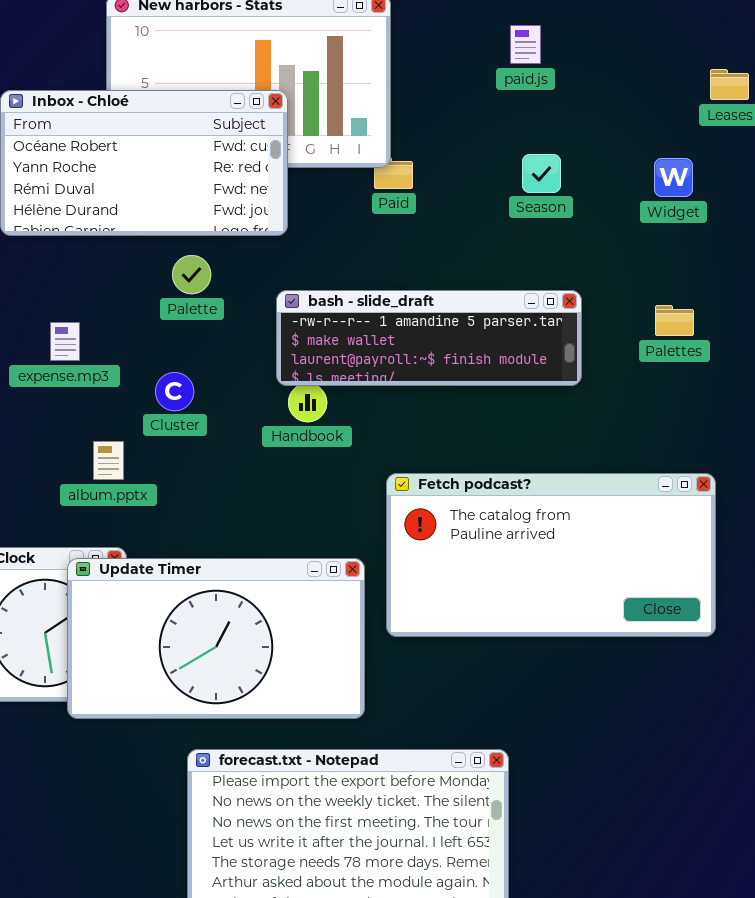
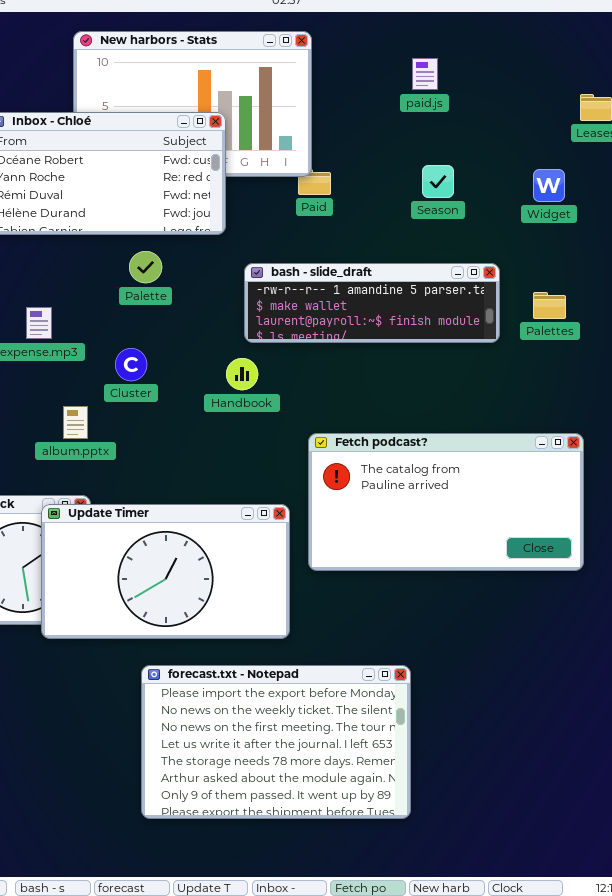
bash - slide_draft: [276,290,582,386] -> [244,263,500,343], moved

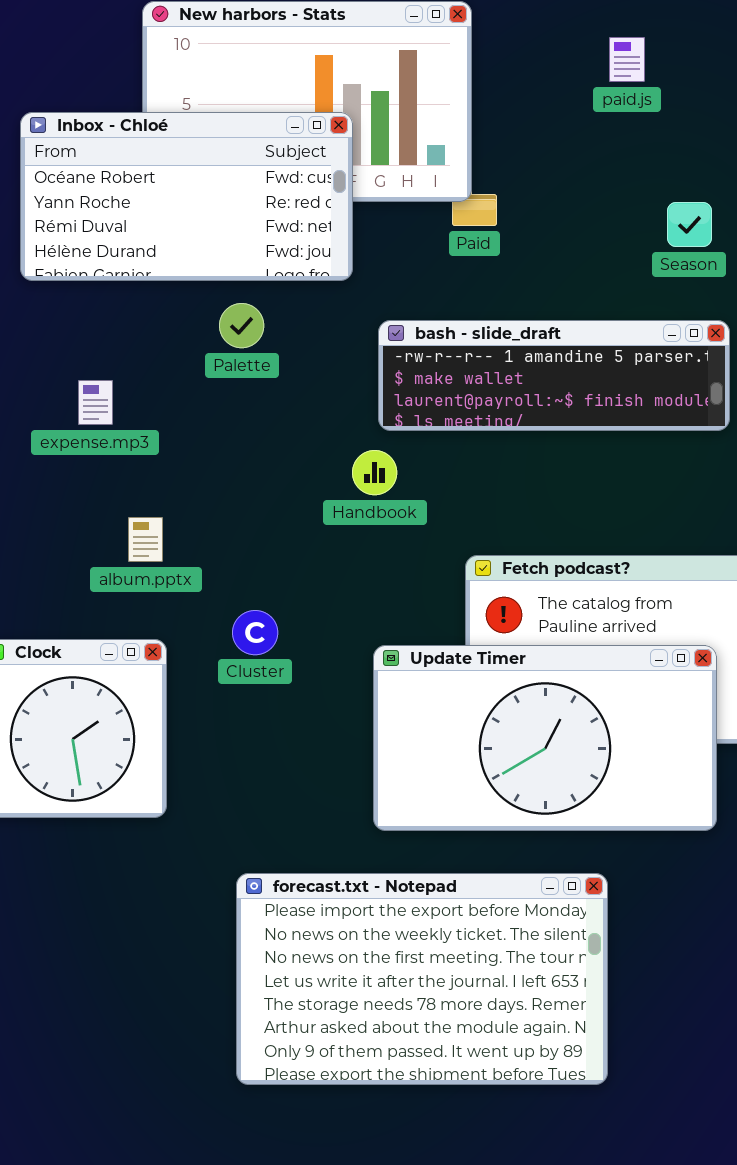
Season: [422,165,454,198] -> [667,202,712,247], moved
Cluster: [115,348,147,381] -> [232,610,278,655], moved
Update Timer: [41,504,290,639] -> [373,645,717,831], moved

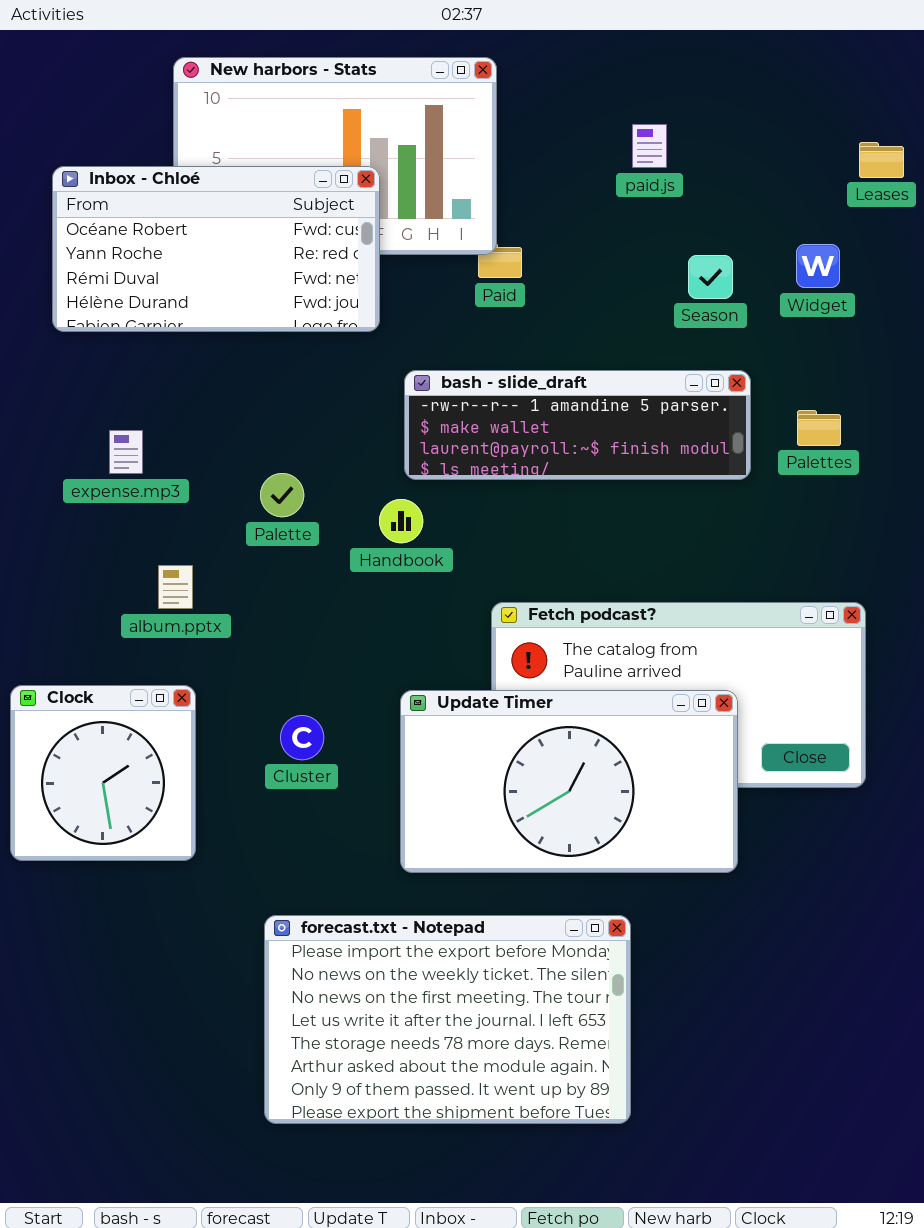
paid.js: [609,37,645,82] -> [632,124,667,168], moved
Palette: [219,303,264,348] -> [260,473,304,517], moved
Cluster: [232,610,278,655] -> [280,715,324,760], moved

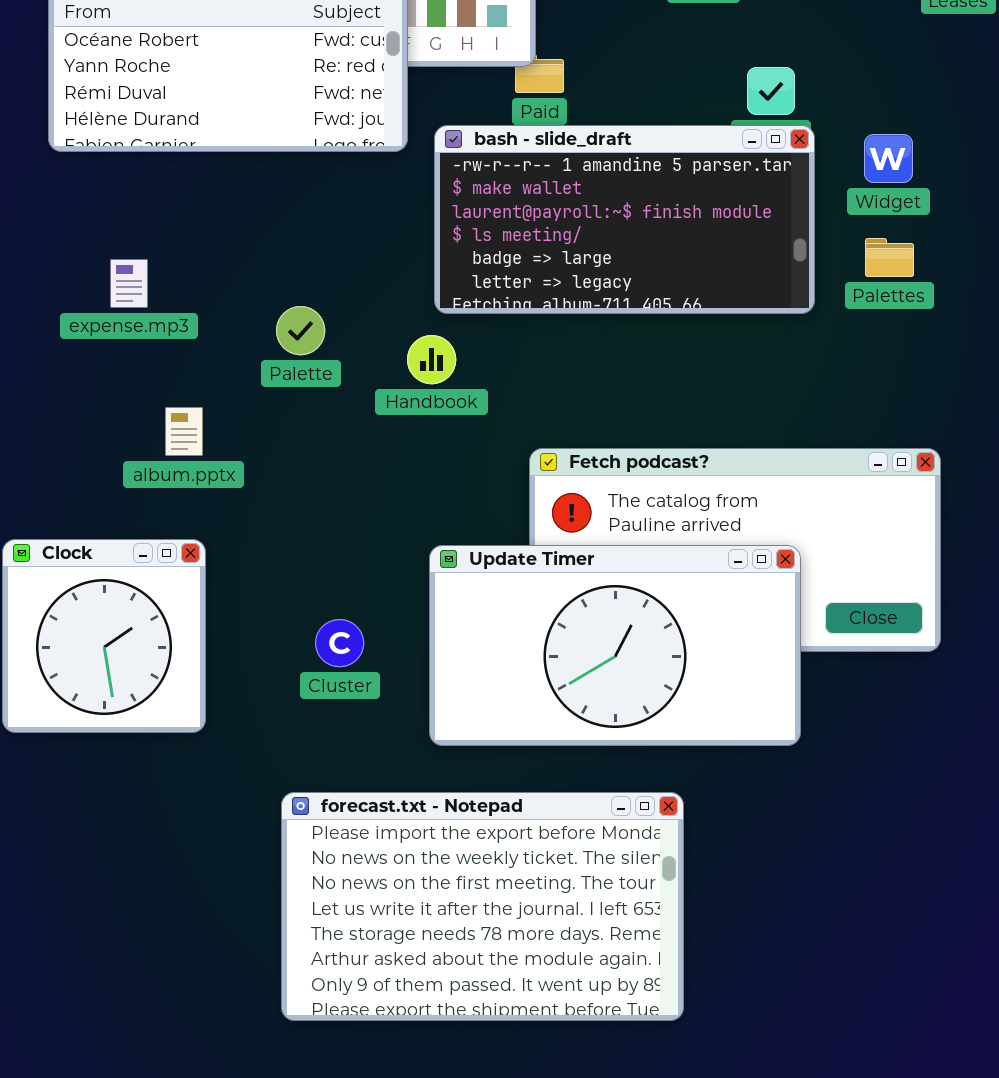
Widget: [796,244,840,288] -> [864,134,913,183], moved
bash - slide_draft: [404,370,751,480] -> [434,125,815,314], resized
Cluster: [280,715,324,760] -> [315,619,364,667], moved

